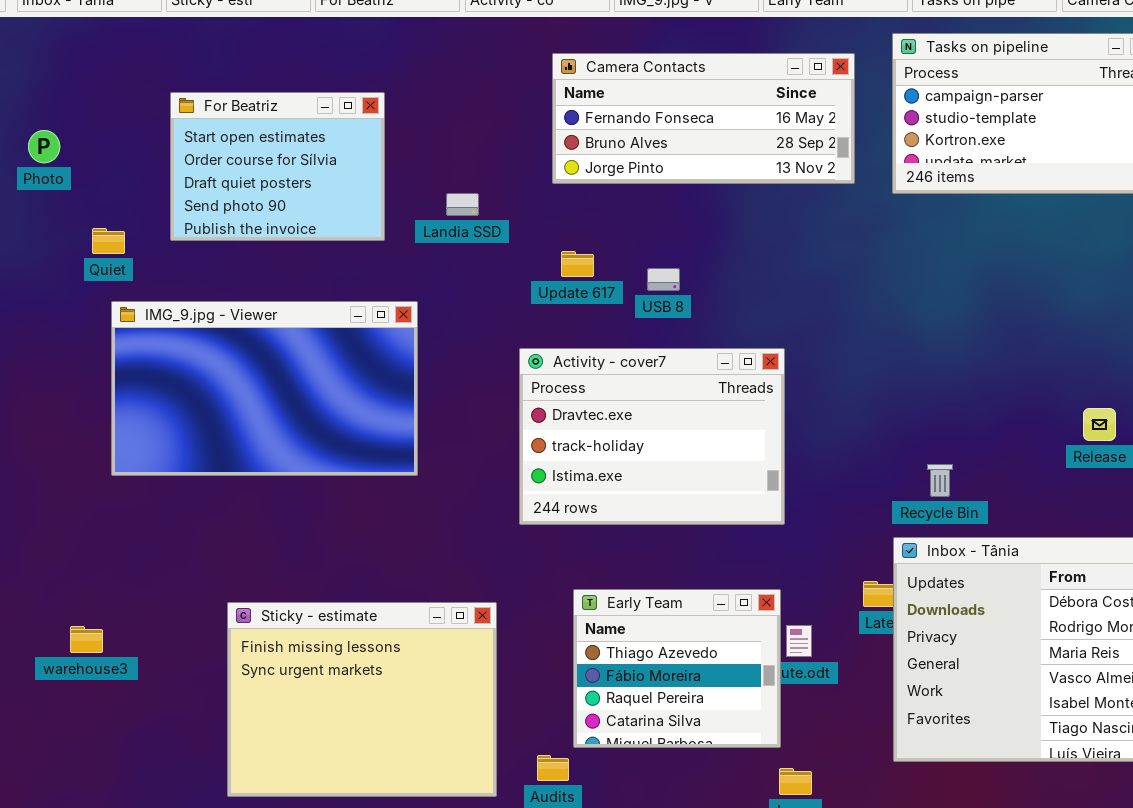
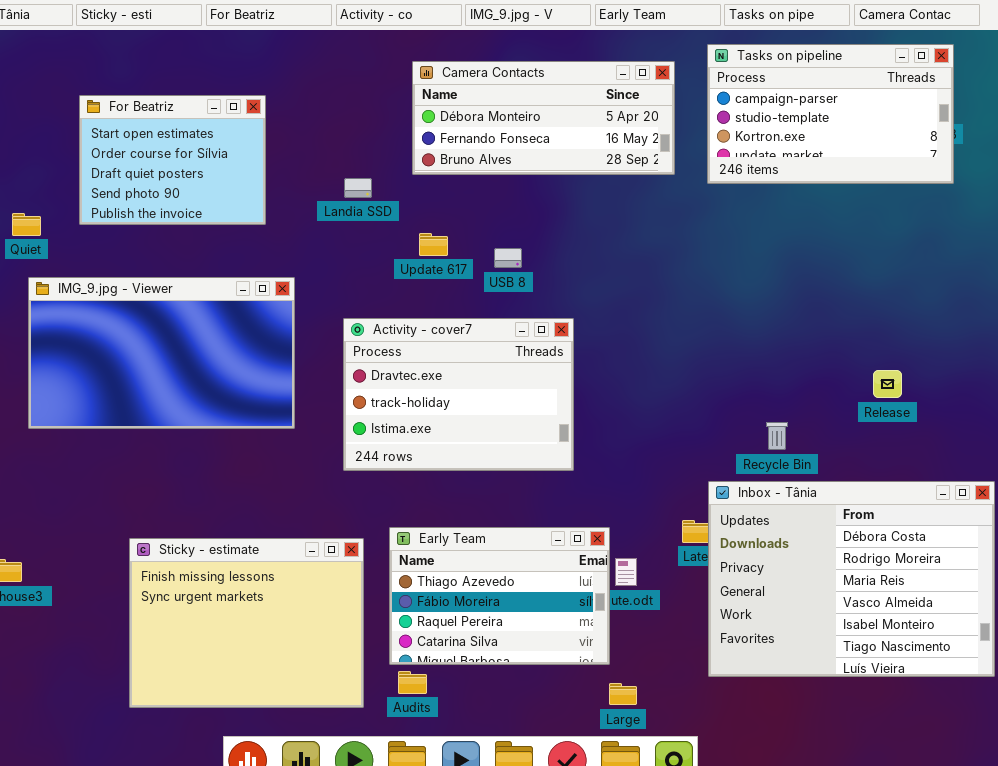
Camera Contacts: [552,53,855,184] -> [412,61,675,175], scrolled up 1 row
Landia SSD: [446,193,479,216] -> [344,178,372,198], moved
Activity - cover7: [519,348,785,525] -> [343,318,574,471], moved
Recycle Bin: [927,464,953,497] -> [766,422,788,450], moved
Early Team: [573,589,781,748] -> [389,527,610,665], resized

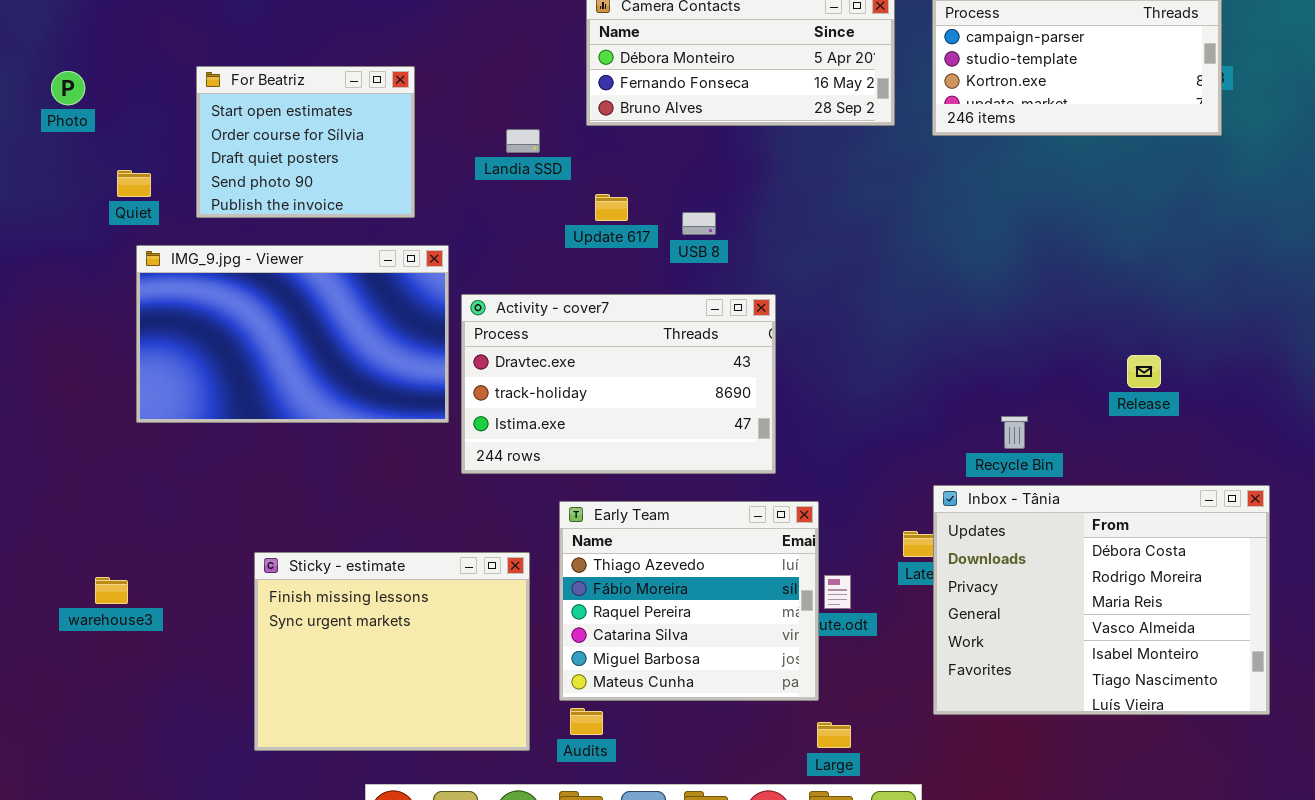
For Beatriz: [79,95,266,225] -> [196,66,415,218], moved
Activity - cover7: [343,318,574,471] -> [461,294,776,474], resized
Early Team: [389,527,610,665] -> [559,501,819,701], resized

